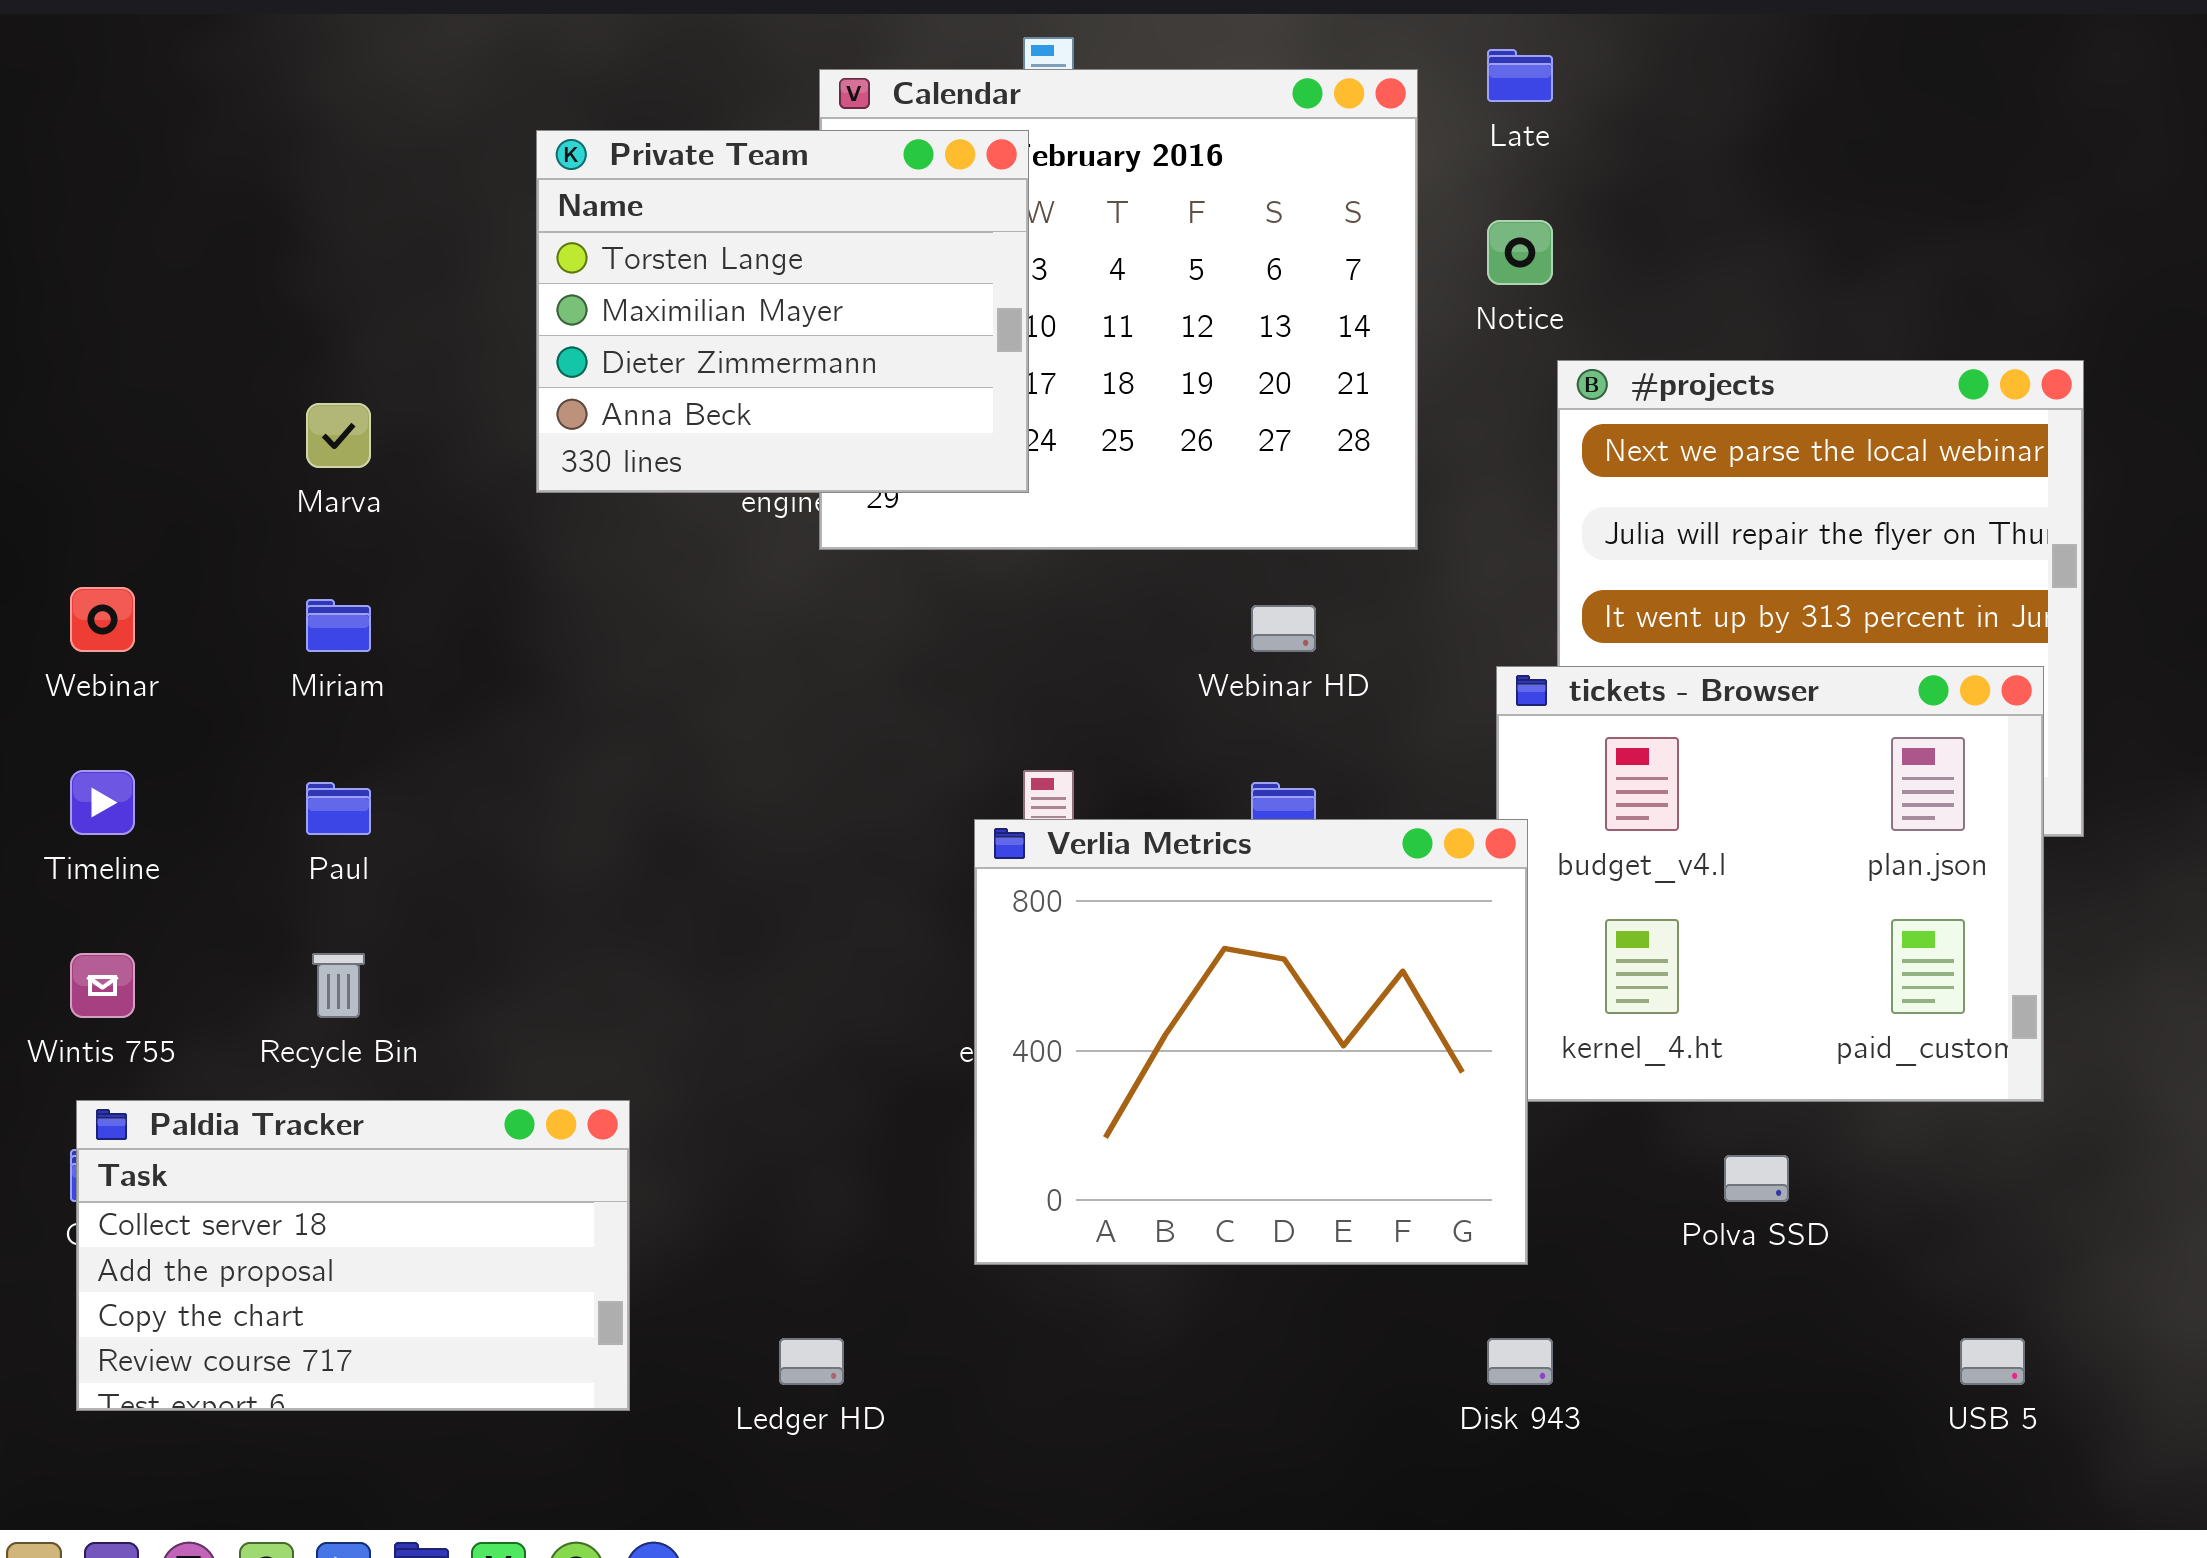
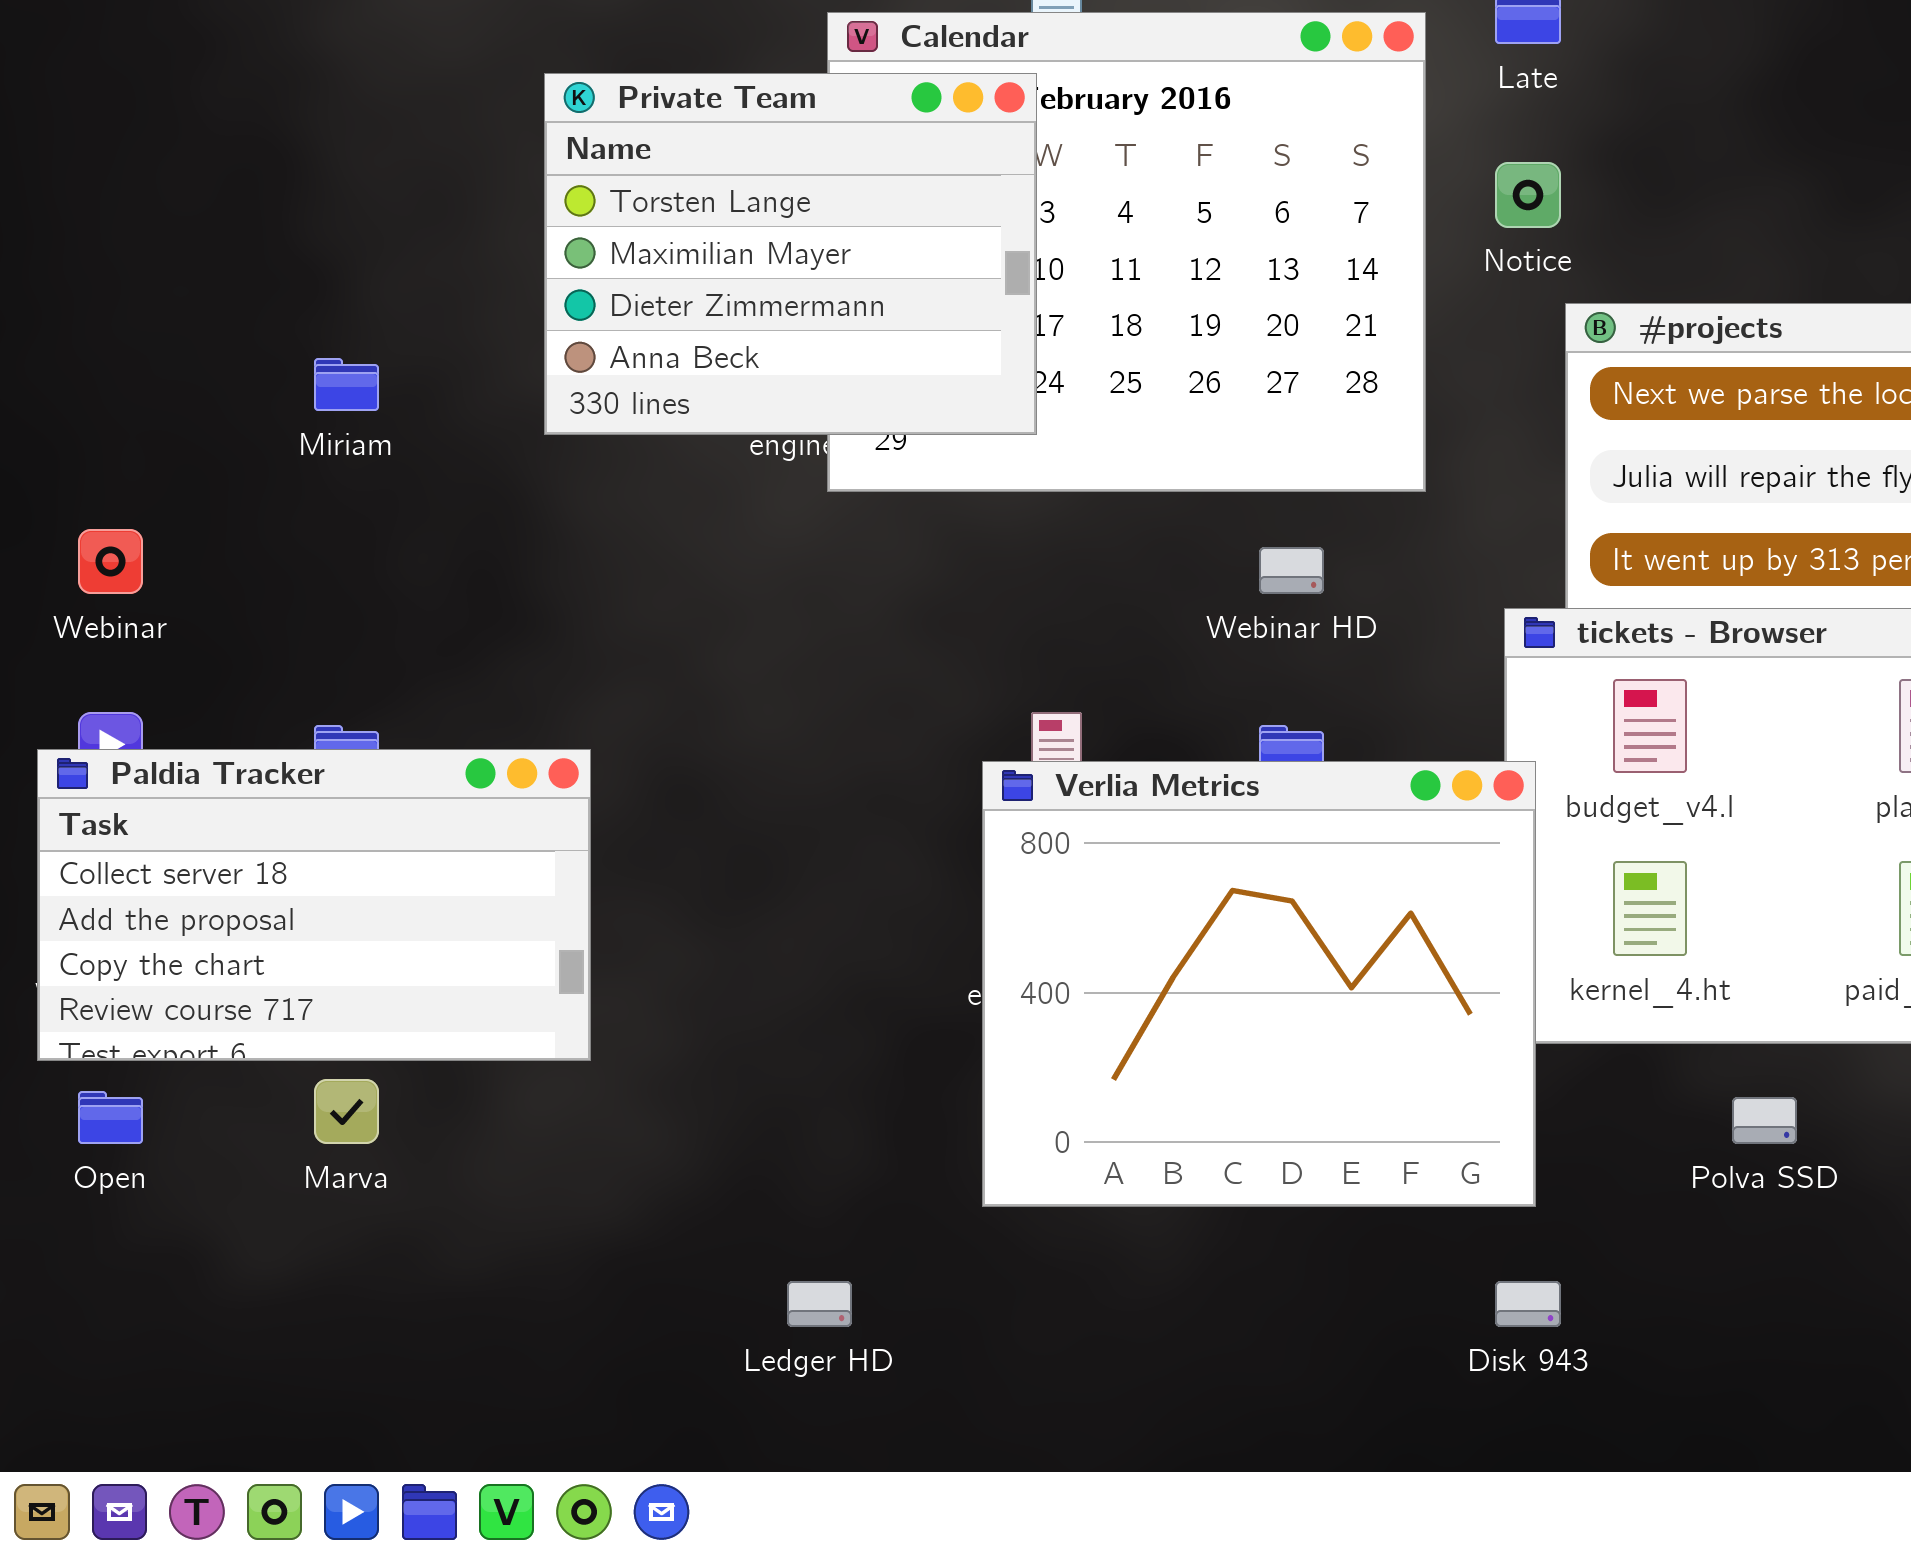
Marva: [306,403,371,468] -> [314,1079,379,1144], moved
Miriam: [306,599,371,652] -> [314,358,379,411], moved
Paldia Tracker: [76,1100,630,1411] -> [37,749,591,1061], moved

